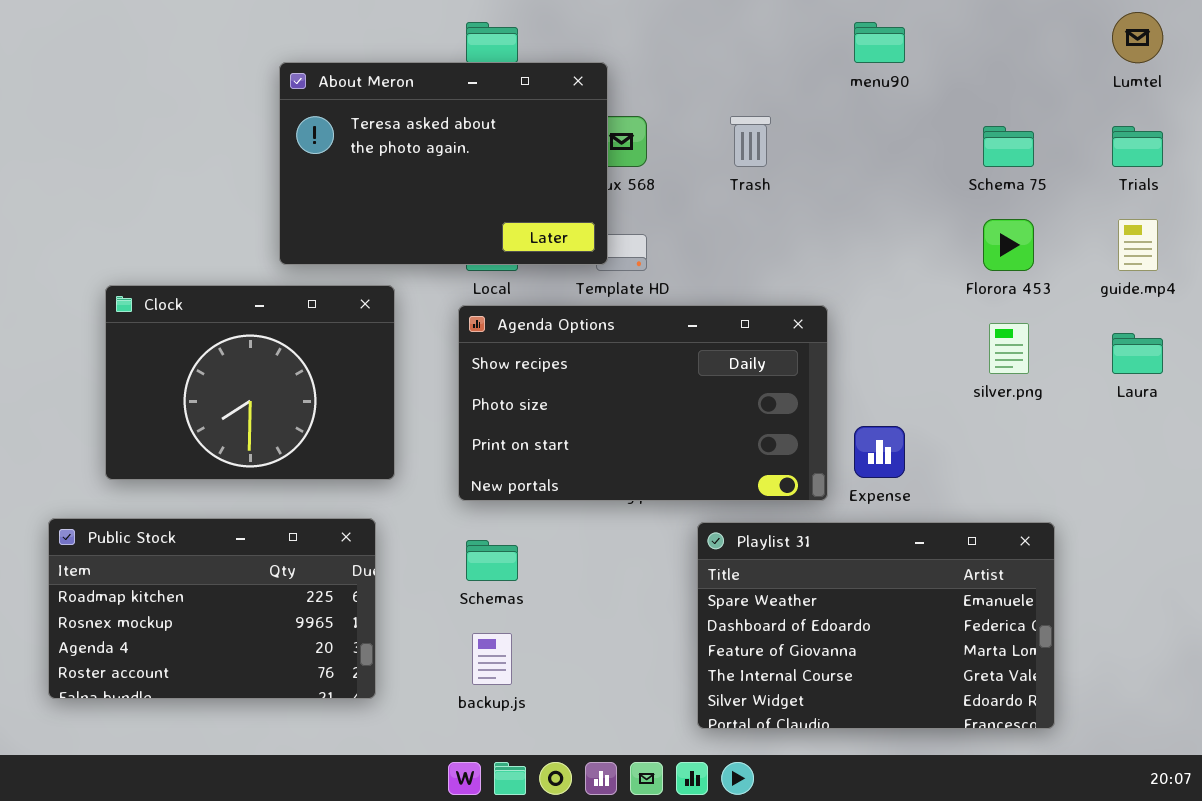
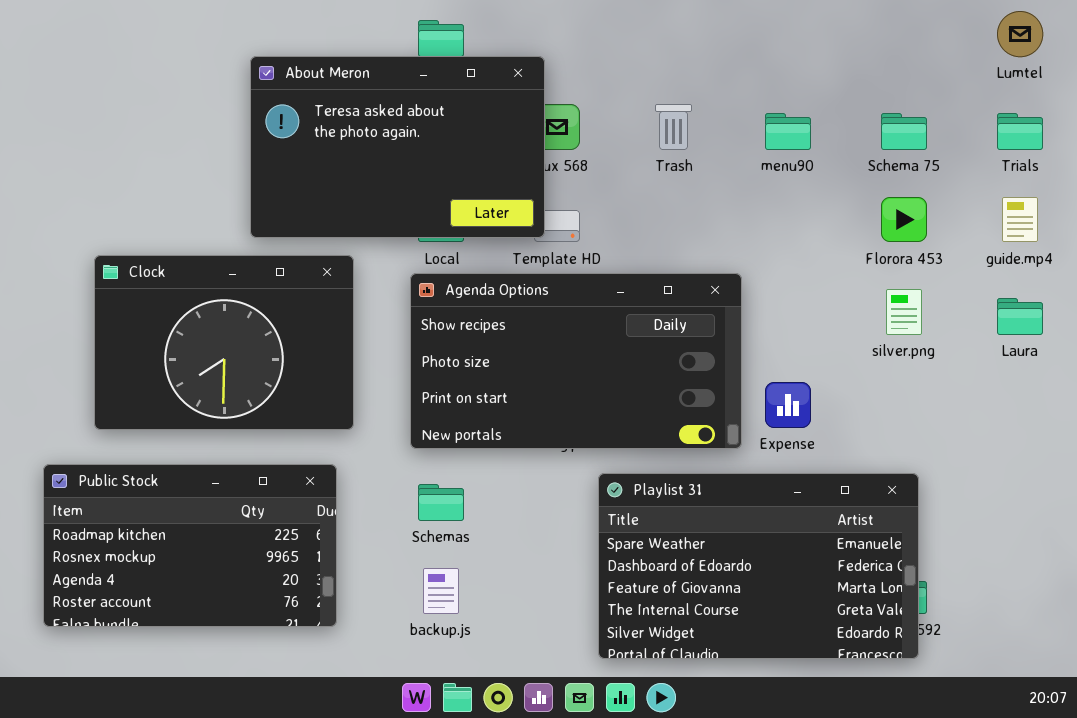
menu90: [854,22,905,63] -> [765,113,811,150], moved
Playlist 31: [697,522,1055,729] -> [598,473,919,659], moved

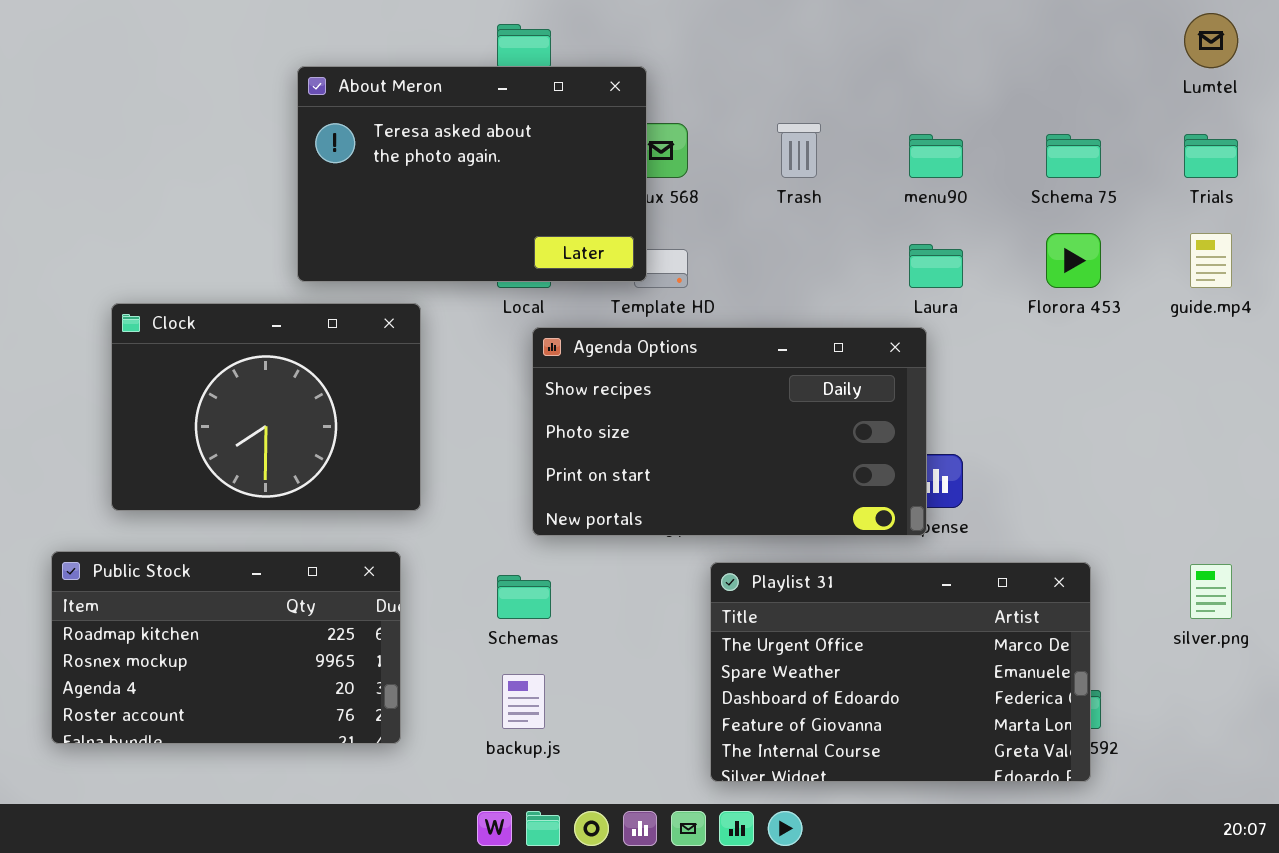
Agenda Options: [410,273,742,449] -> [532,327,927,536], moved
silver.png: [886,289,922,335] -> [1190,564,1232,619], moved
Laura: [997,298,1043,335] -> [909,244,963,288], moved
Playlist 31: [598,473,919,659] -> [710,562,1091,782], scrolled up 1 row

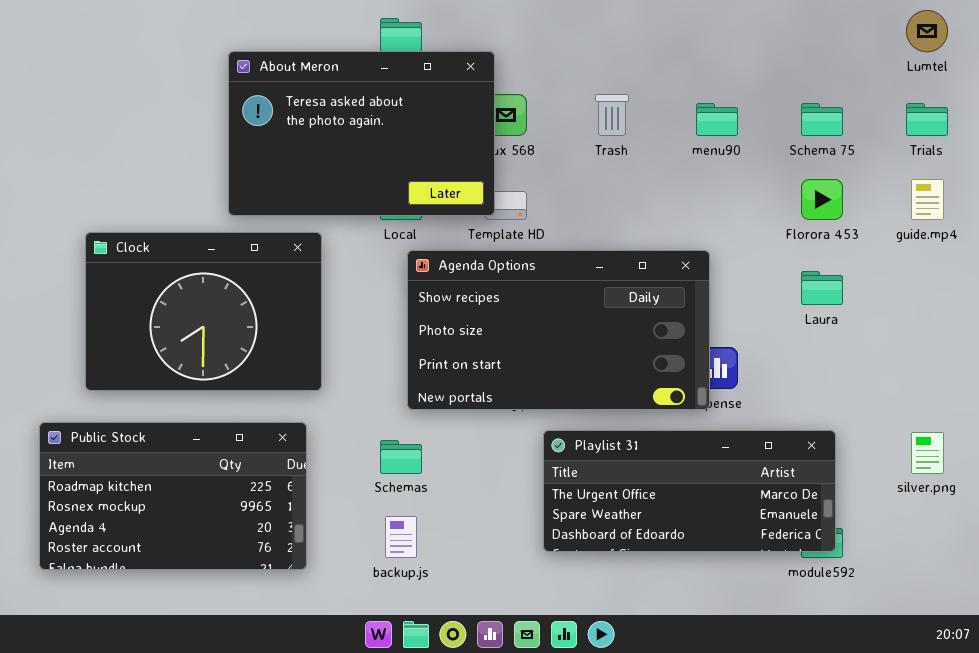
Laura: [909,244,963,288] -> [801,271,843,305], moved
Playlist 31: [710,562,1091,782] -> [543,430,836,552], resized

